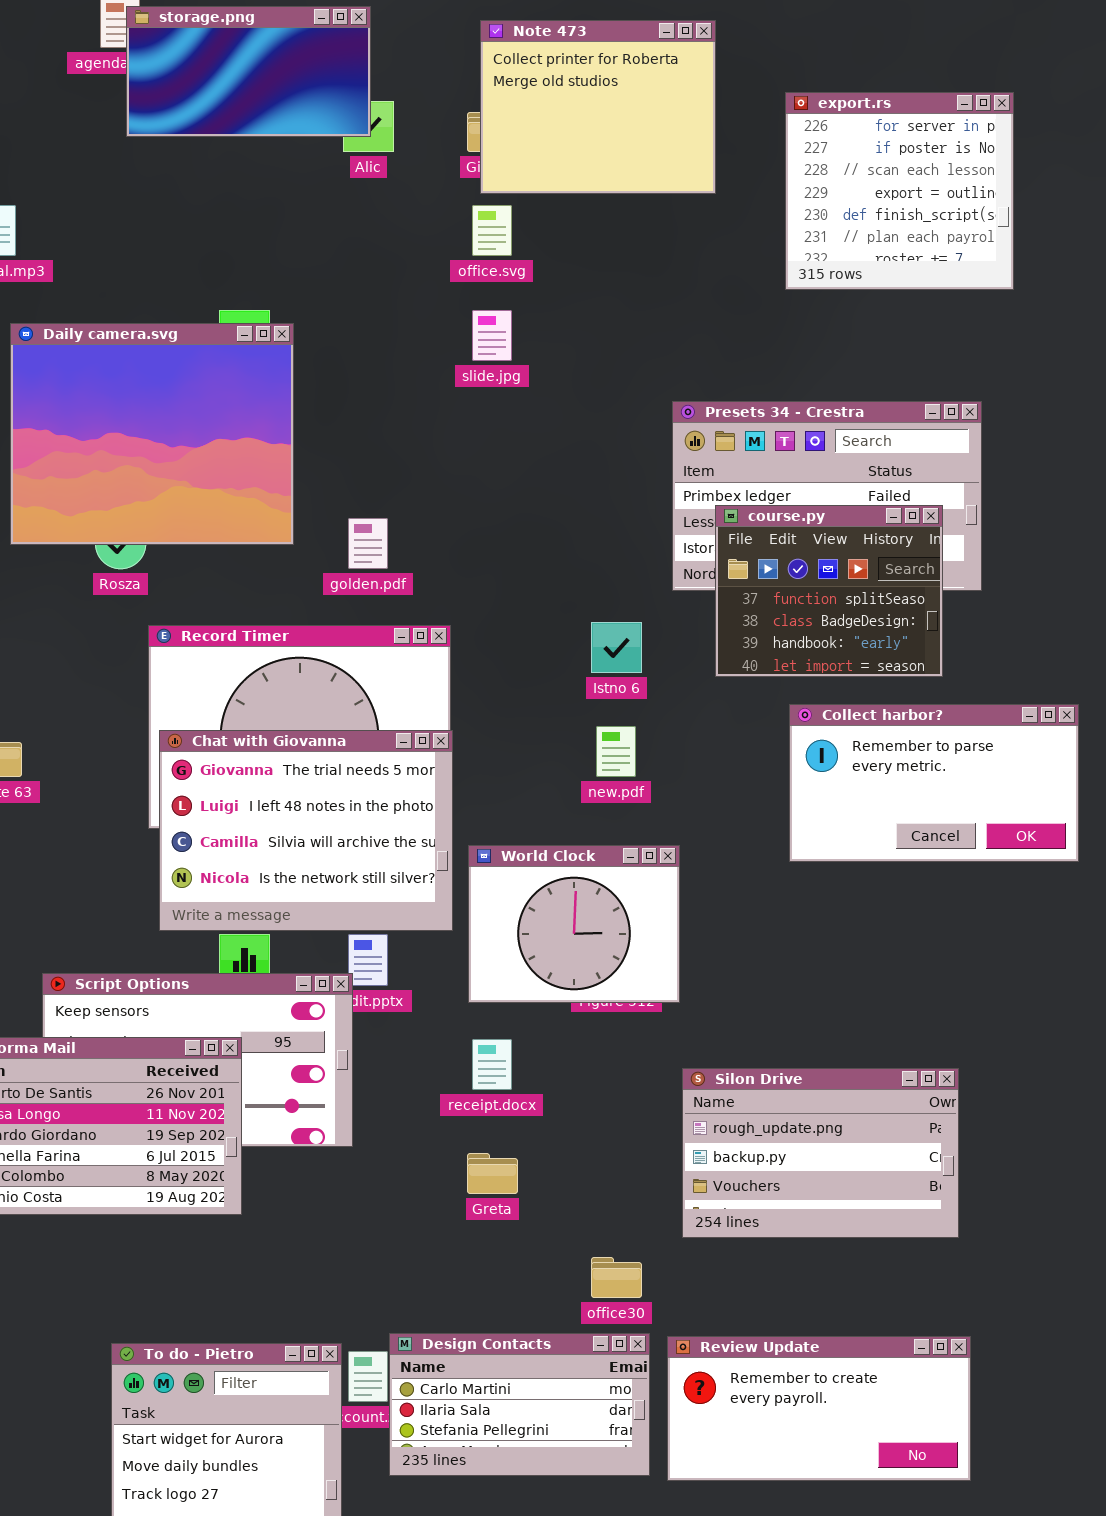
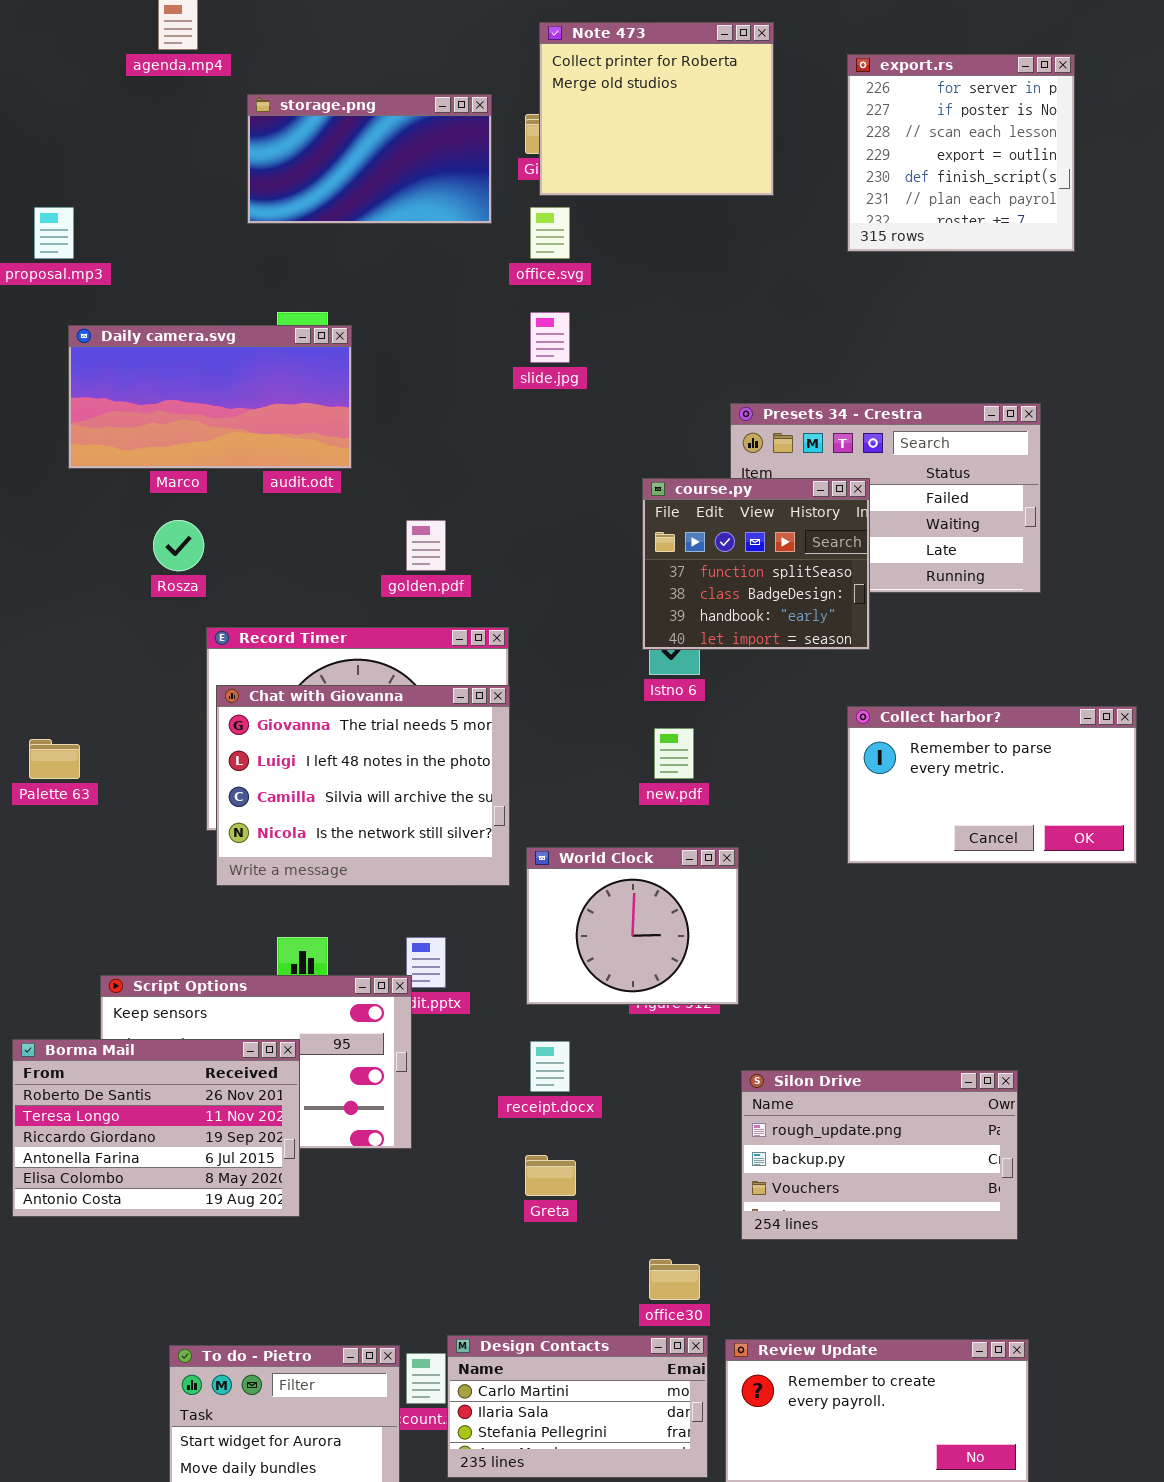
storage.png: [126,6,371,137] -> [247,94,492,224], moved
export.rs: [785,92,1014,290] -> [847,54,1075,252], moved
Daily camera.svg: [10,323,294,545] -> [68,325,352,469], resized
course.py: [715,505,943,677] -> [642,478,870,650], moved
Chat with Giovanna: [159,730,453,931] -> [216,685,510,886], moved

